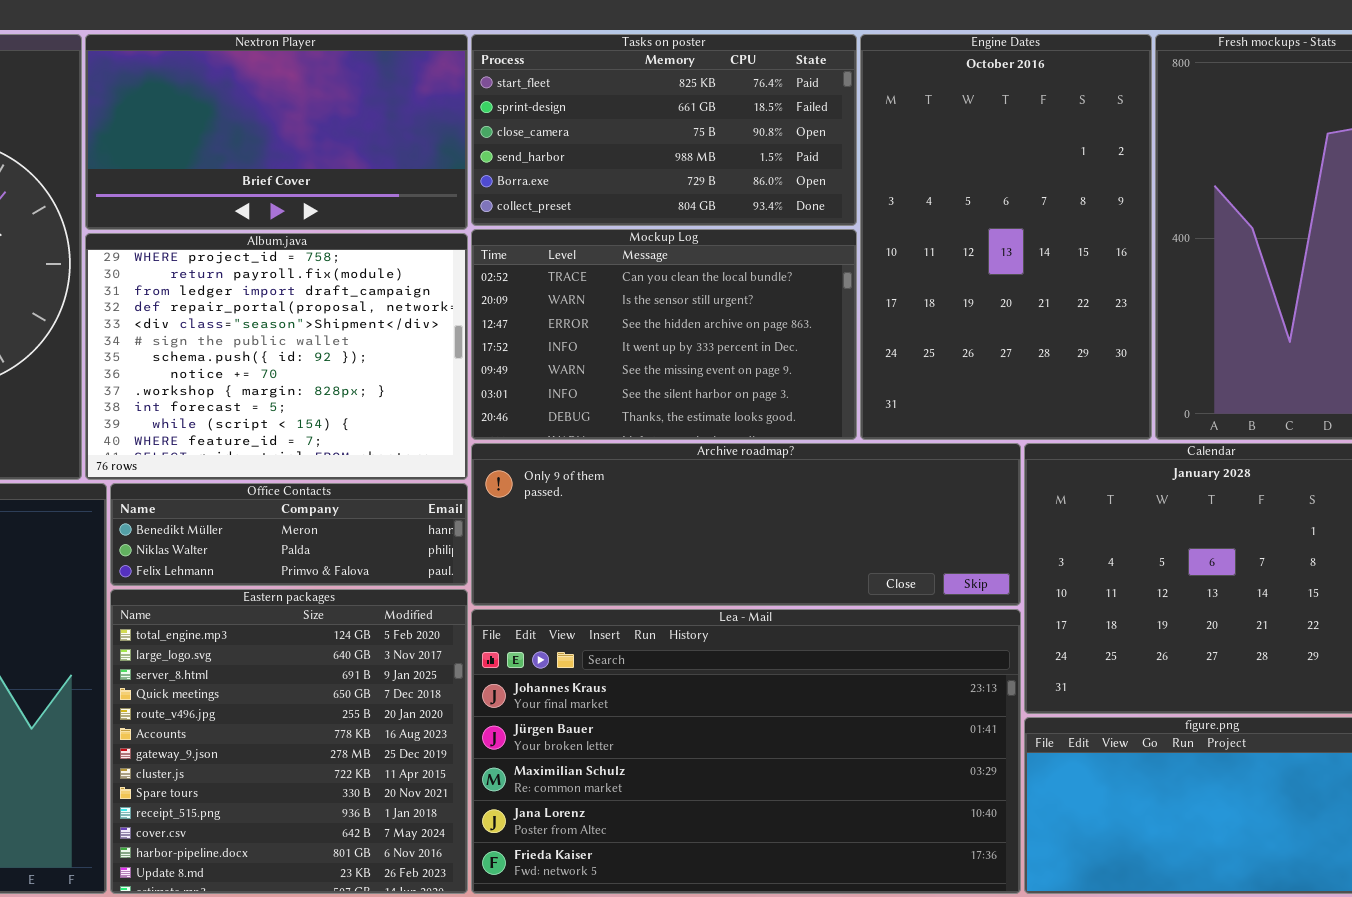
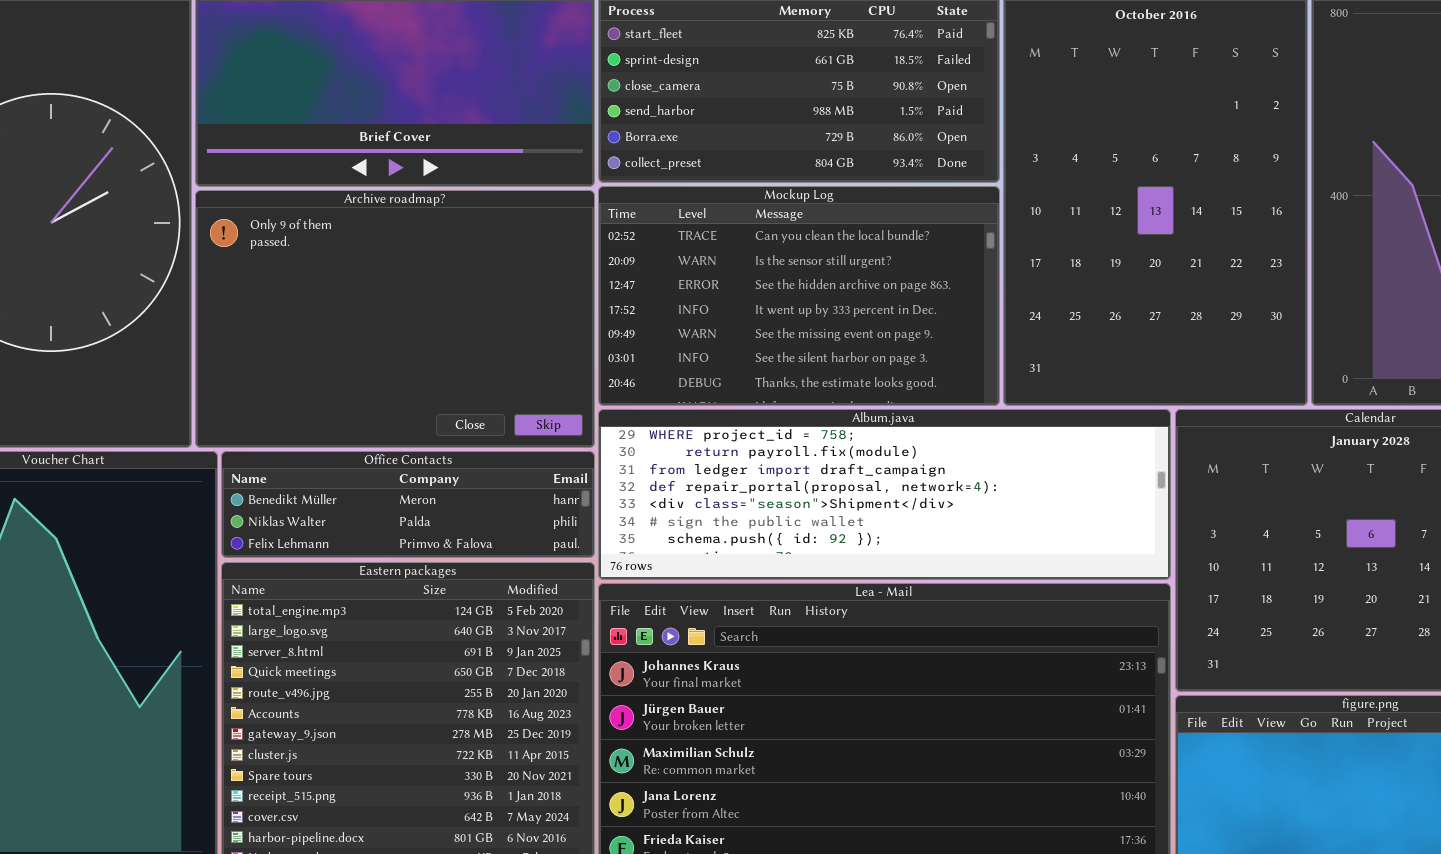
Album.java: [85,233,468,480] -> [598,409,1171,580], moved, resized
Archive roadmap?: [471,443,1021,606] -> [195,190,595,448], moved, resized

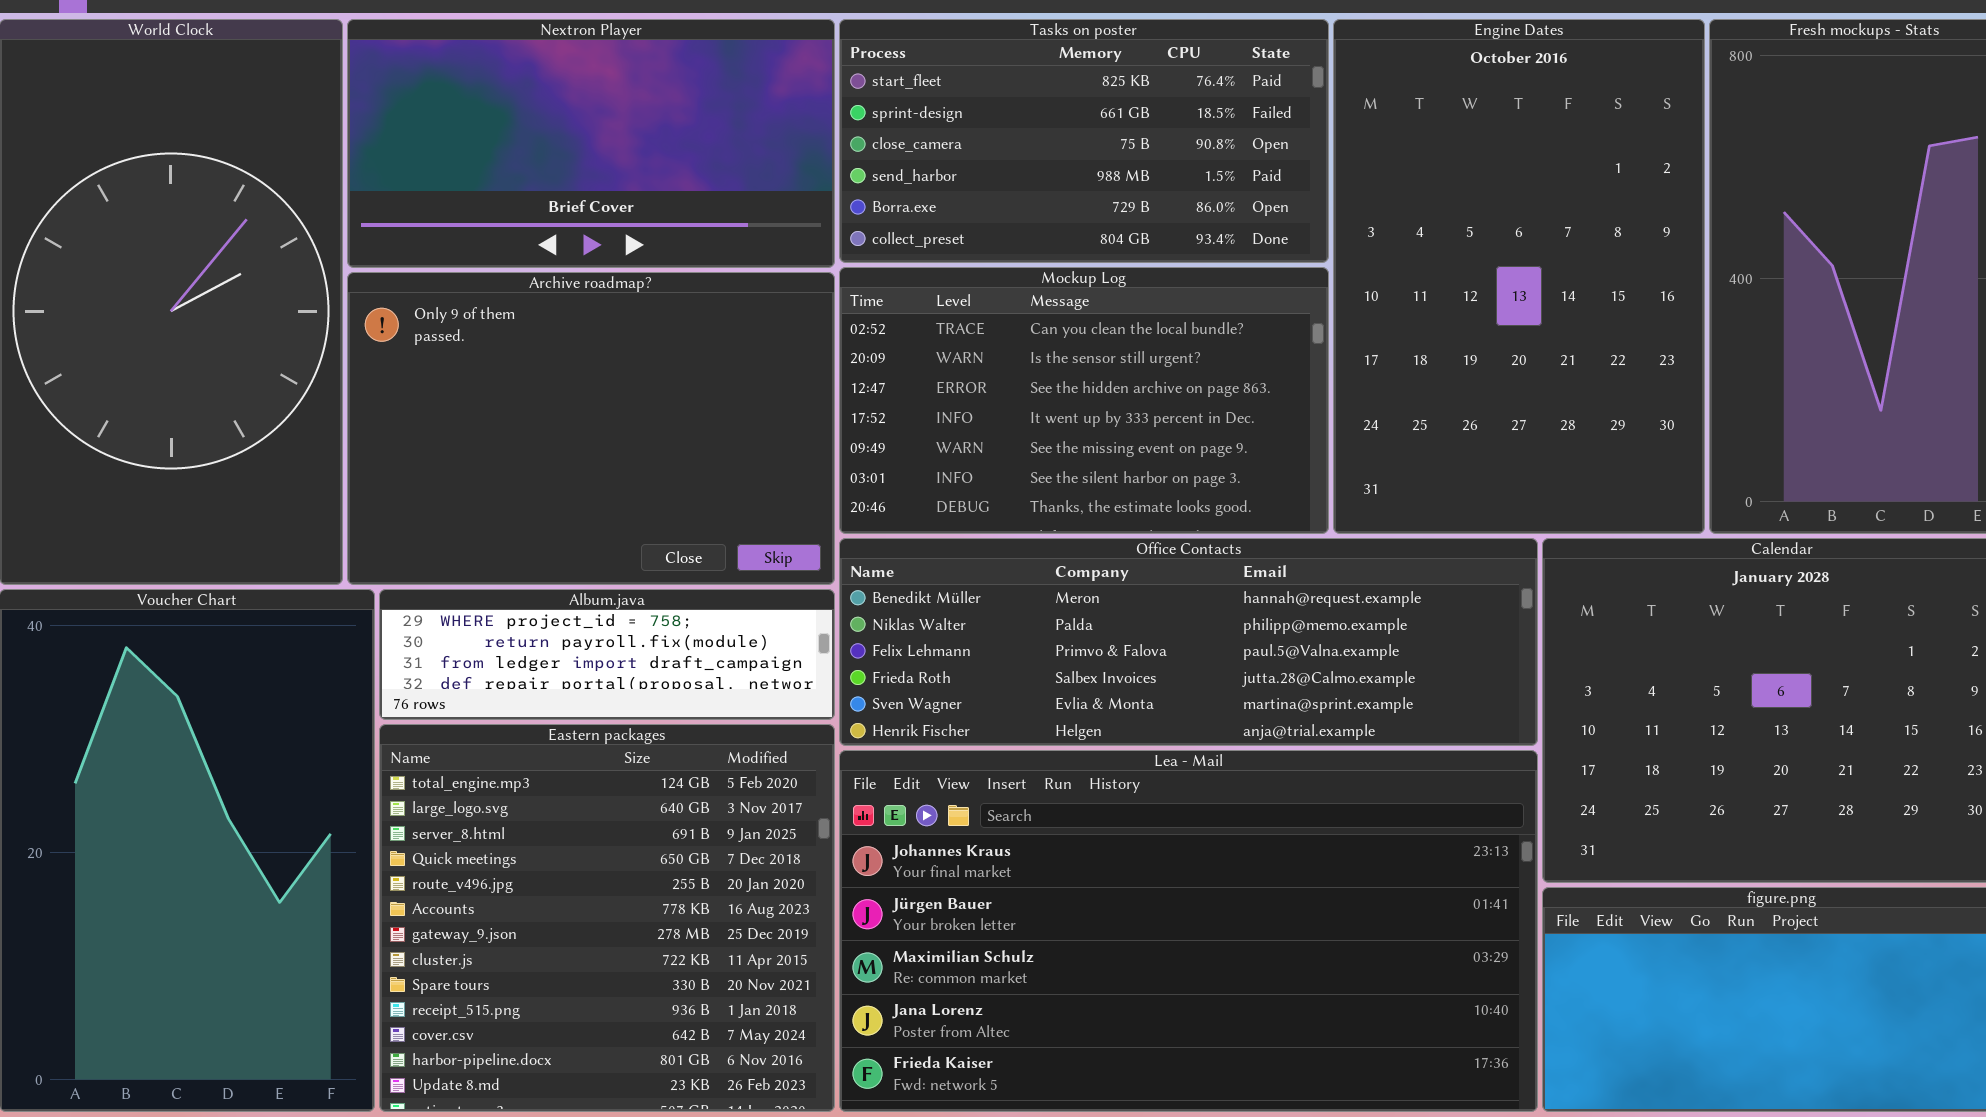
Album.java: [598,409,1171,580] -> [379,589,835,720], moved, resized
Office Contacts: [221,451,595,558] -> [839,538,1538,746], moved, resized

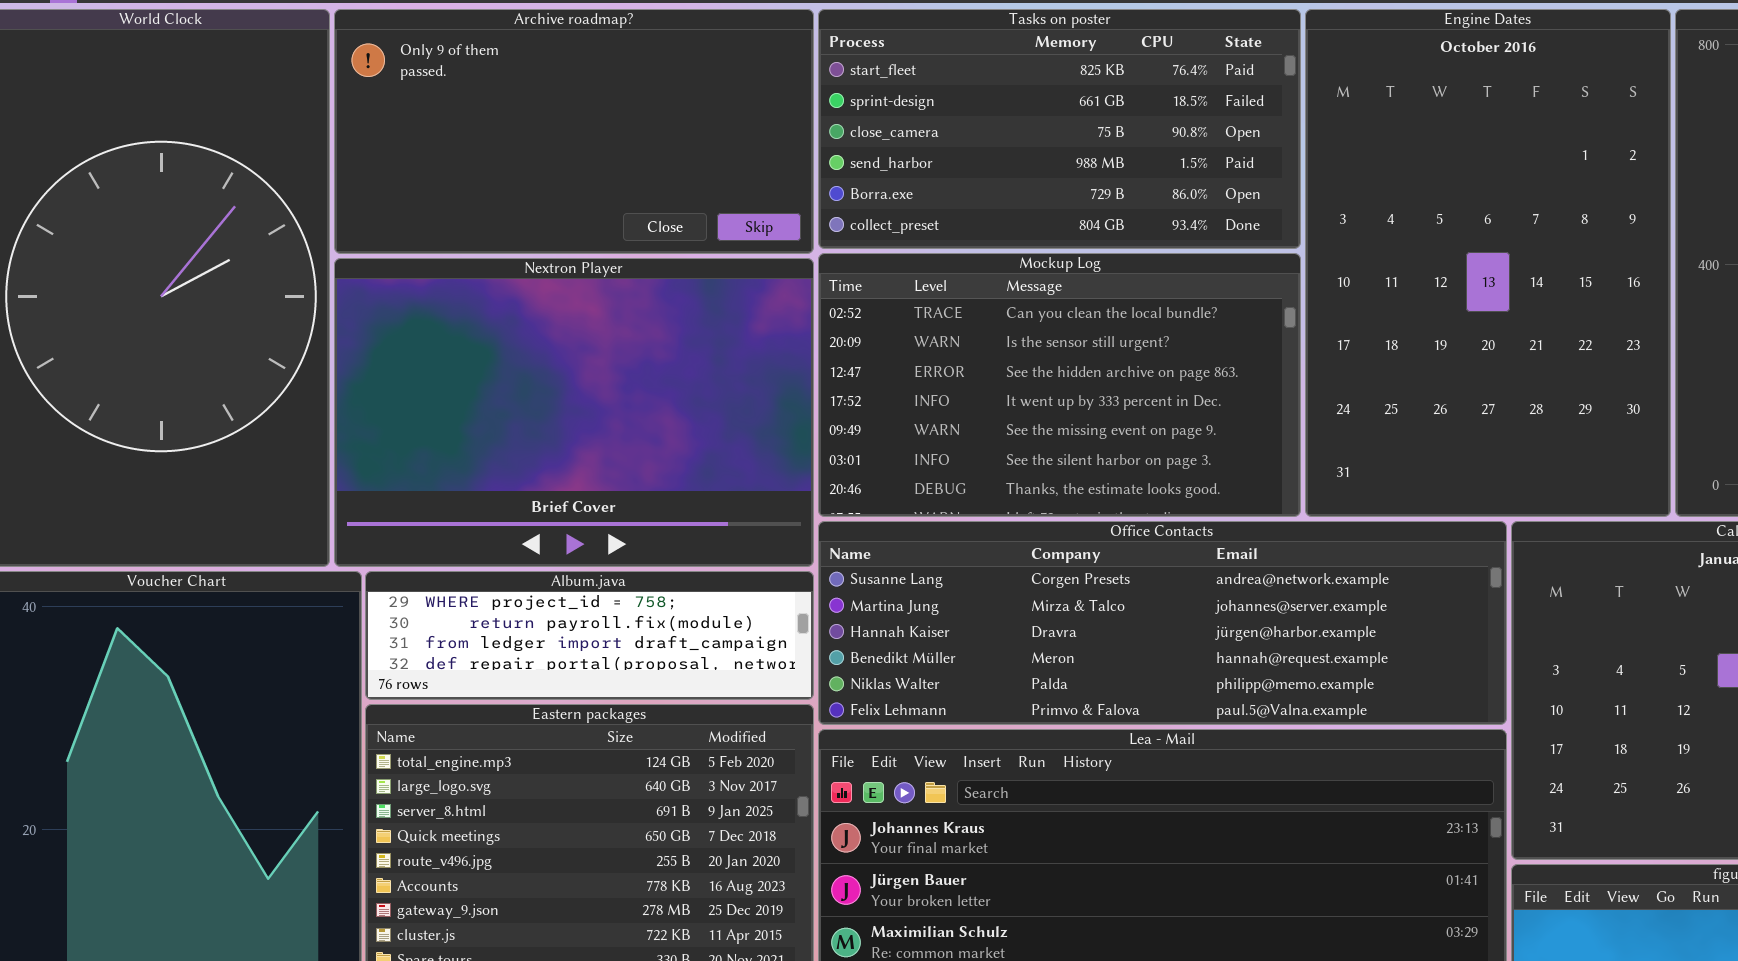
Nextron Player: [347,19,835,268] -> [334,258,814,567], moved, resized
Archive roadmap?: [347,272,835,585] -> [334,9,814,254], moved, resized
Office Contacts: [839,538,1538,746] -> [818,521,1507,725], scrolled up 3 rows

